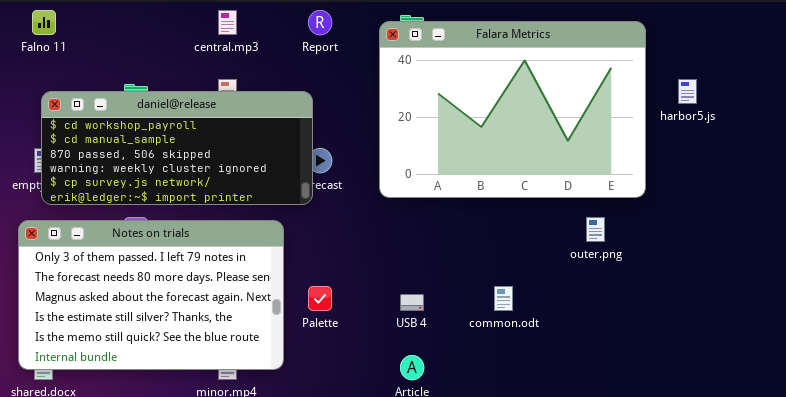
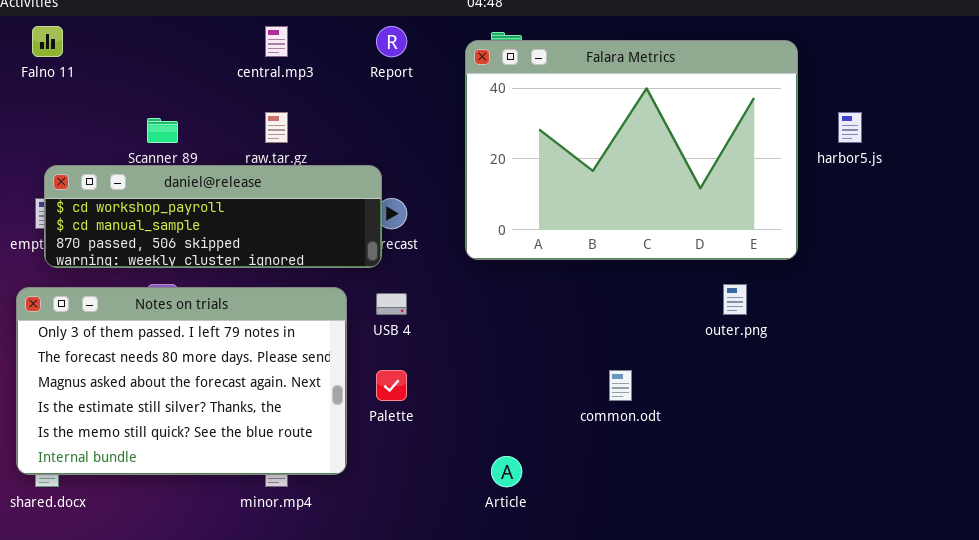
daniel@release: [41,91,313,205] -> [44,165,382,268], resized
USB 4: [400,294,424,311] -> [376,293,407,315], moved

